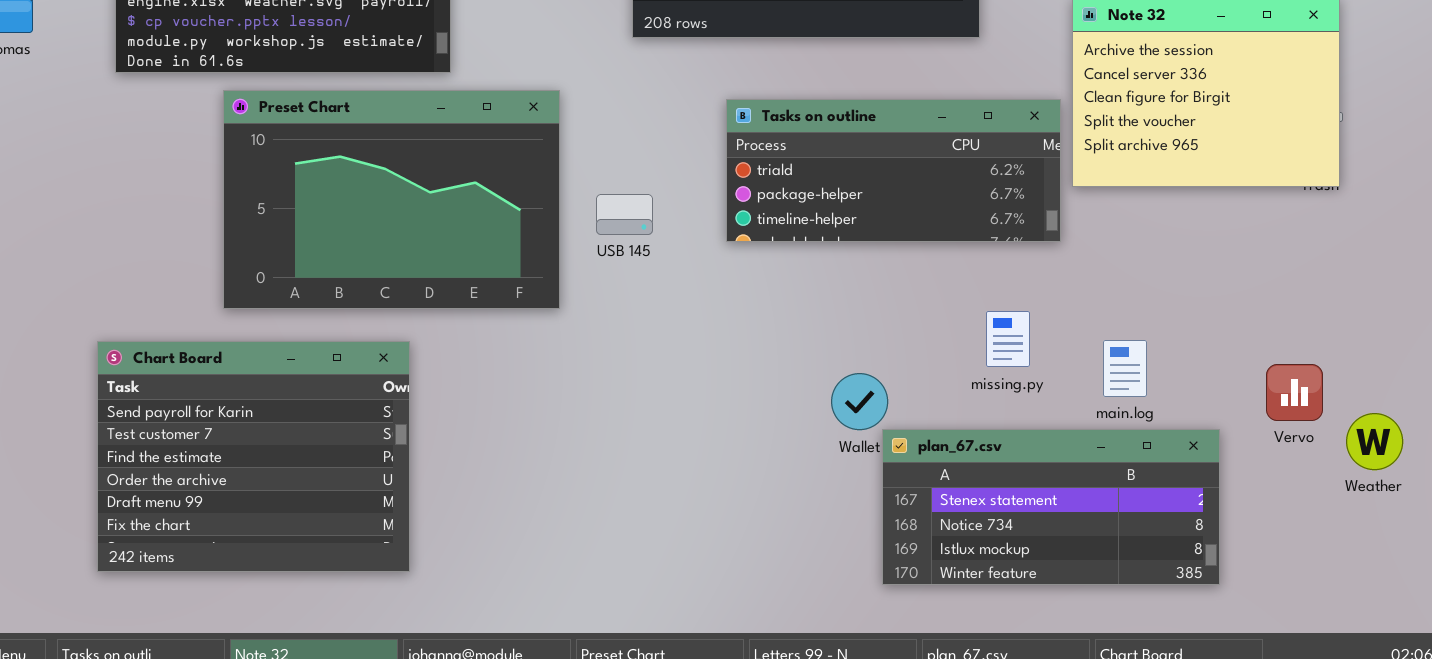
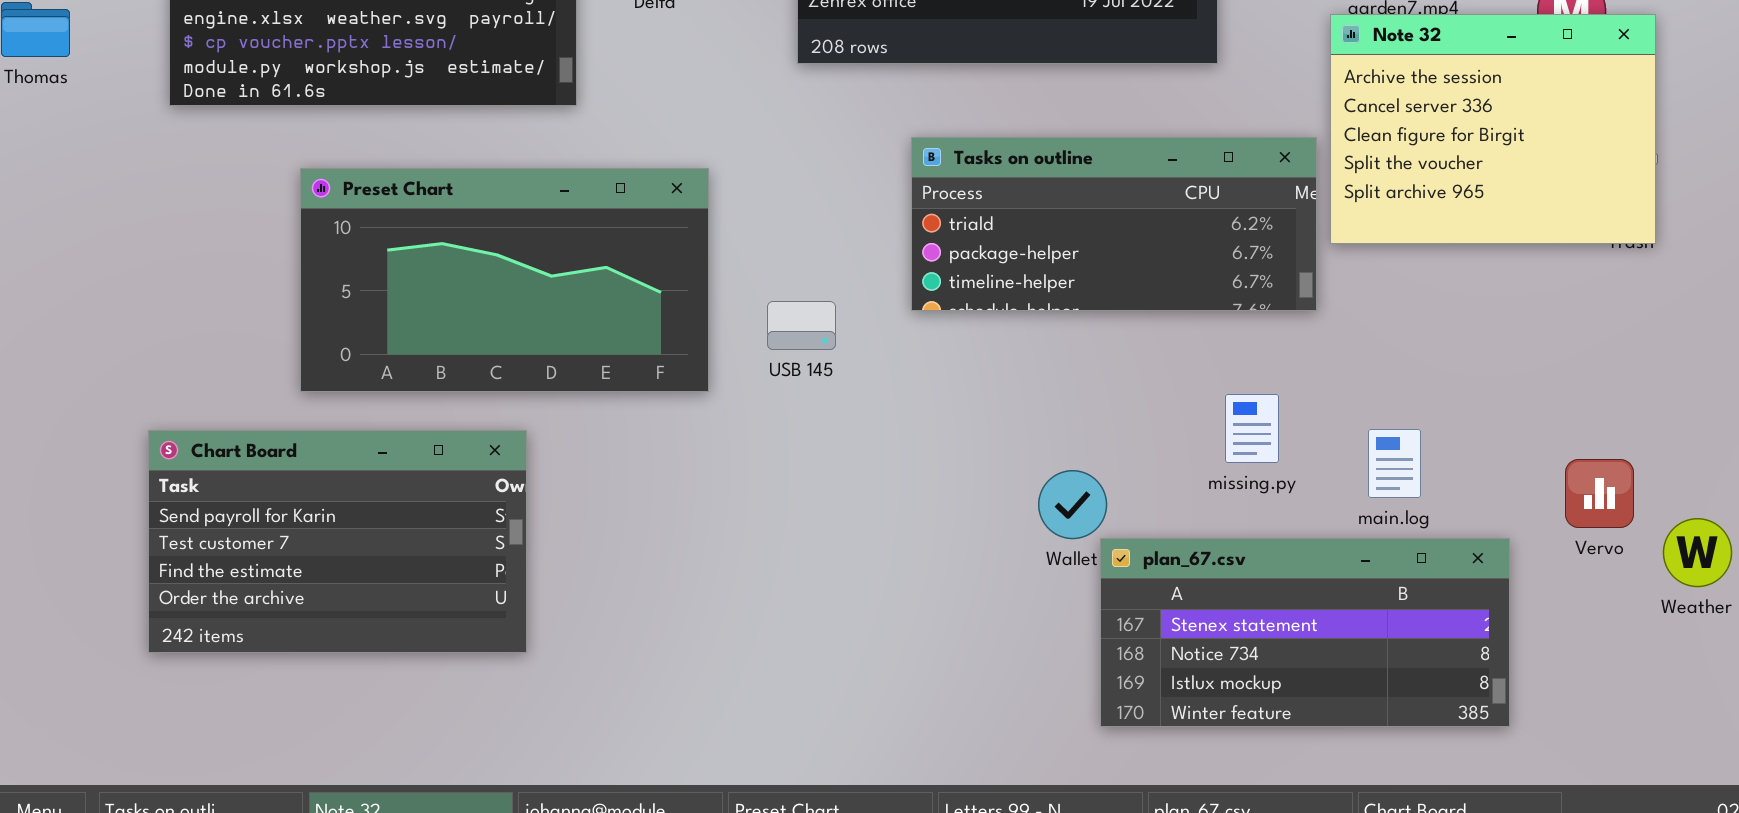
Preset Chart: [223,90,560,309] -> [300,168,709,392], resized
USB 145: [596,194,653,235] -> [767,301,836,350], moved
Chart Board: [97,341,410,572] -> [148,430,527,653], resized

